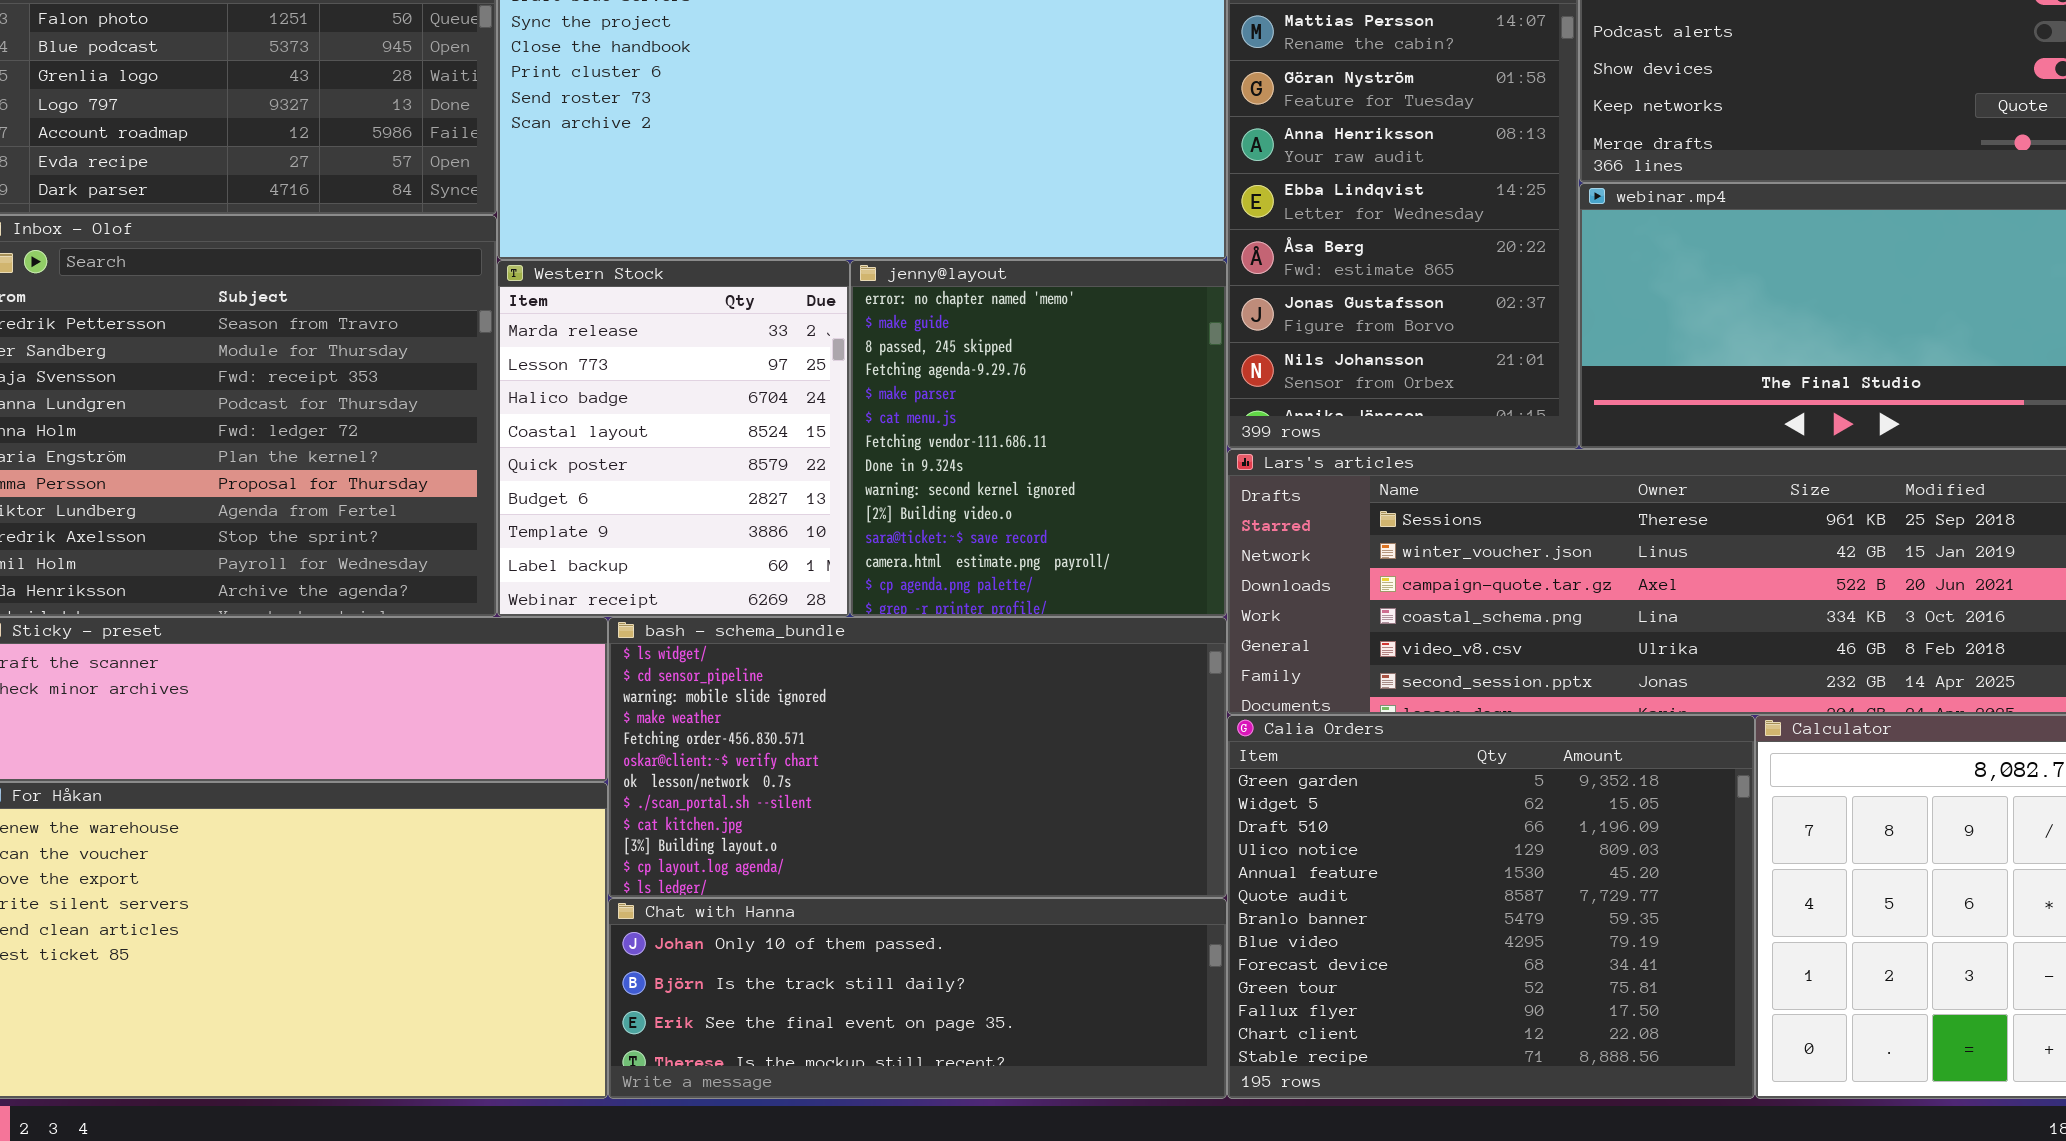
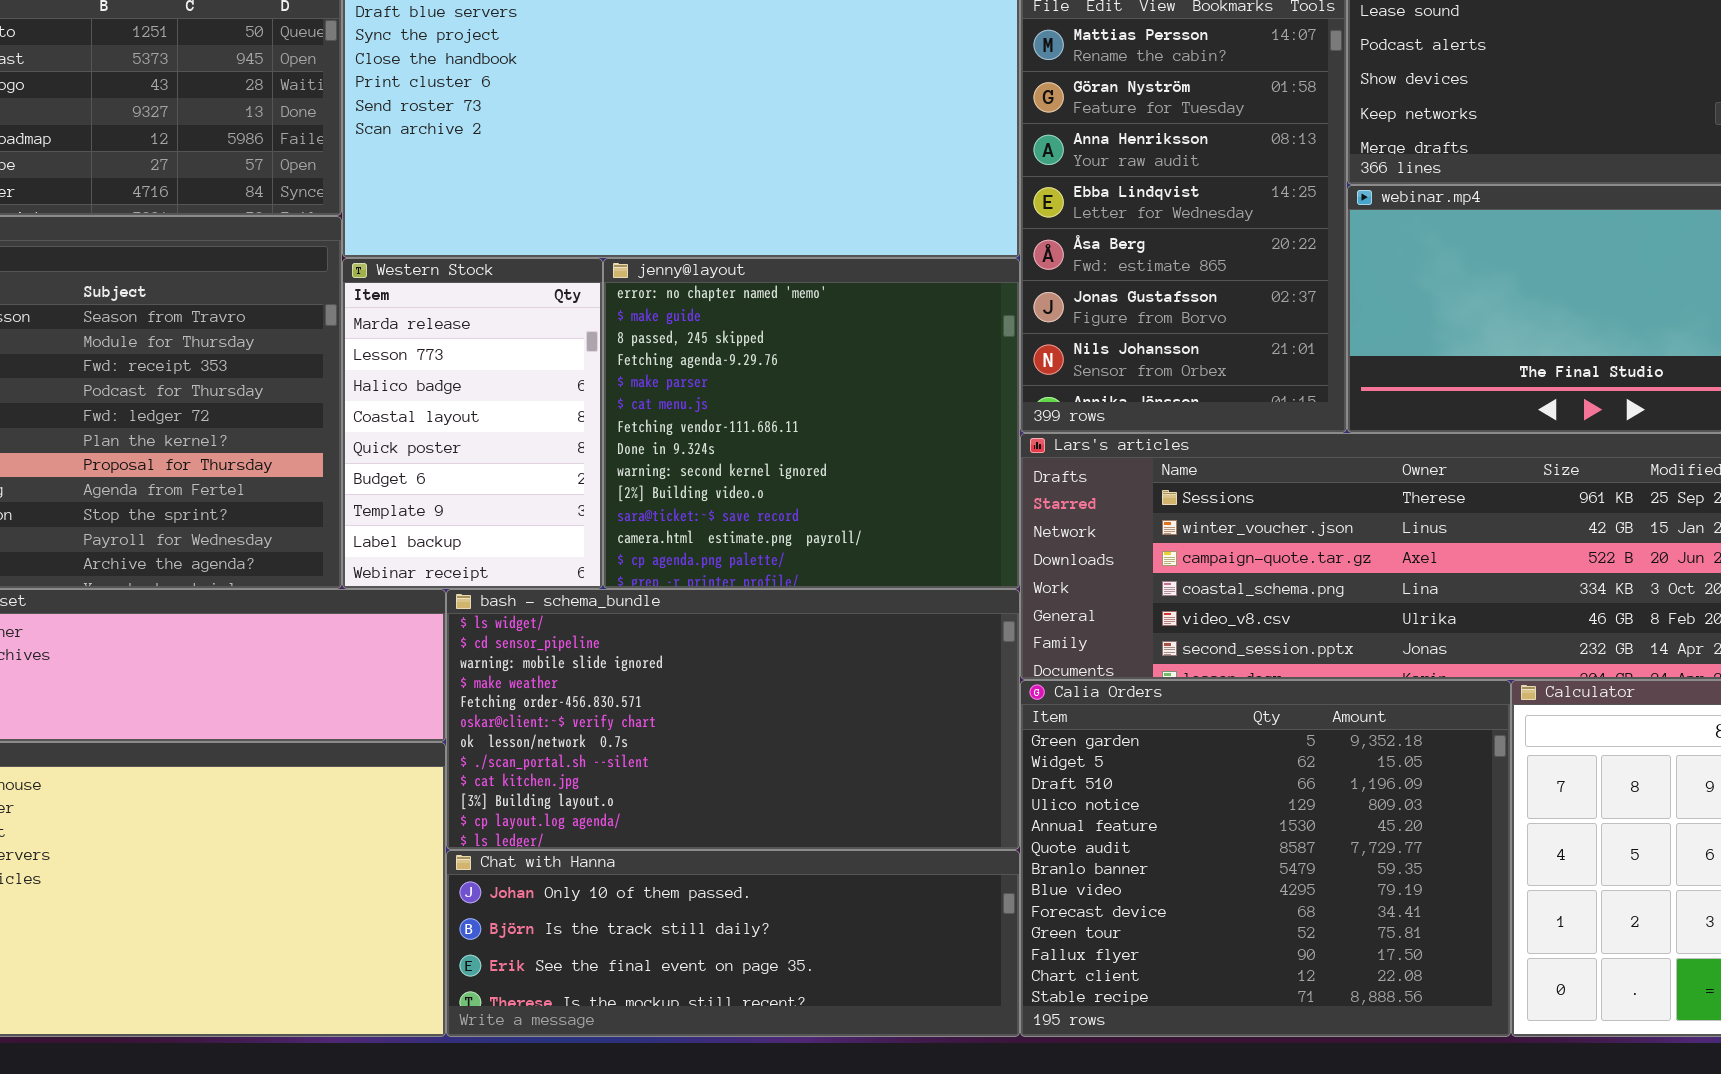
Western Stock: [497,260,850,617] -> [342,258,603,589], resized
jenny@layout: [850,260,1227,617] -> [603,258,1020,589], resized

